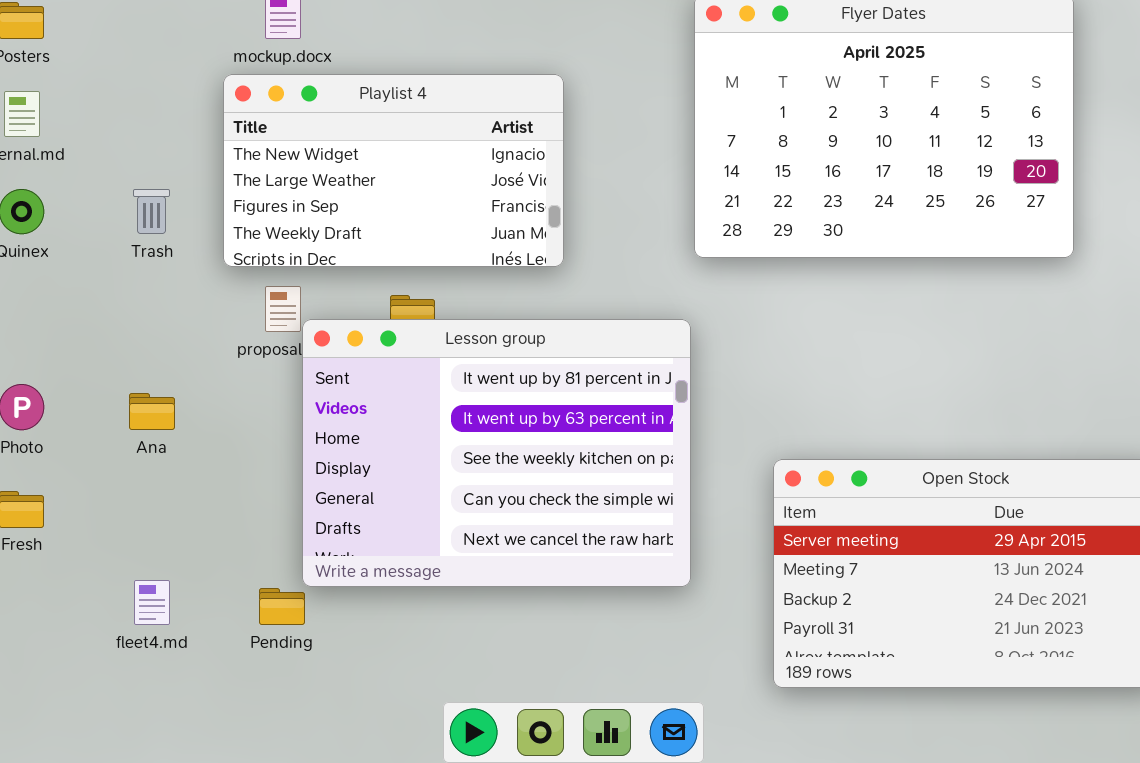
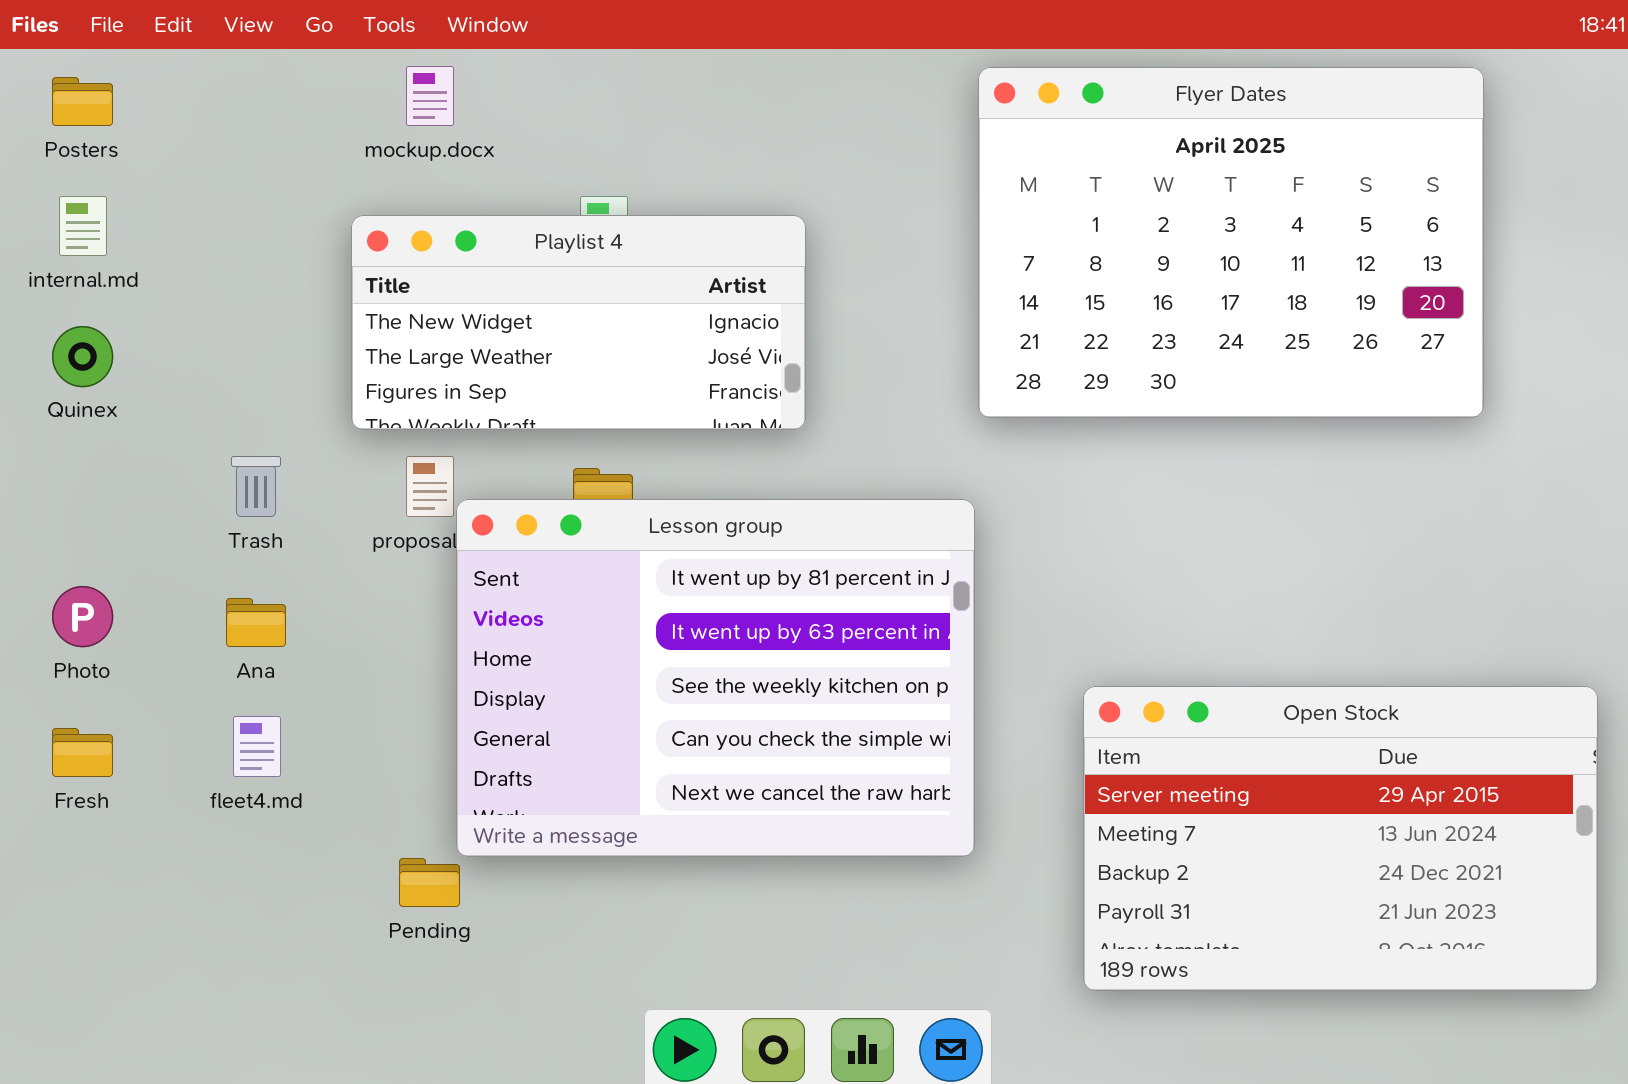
Playlist 4: [223,74,564,267] -> [351,215,806,430], resized
Trash: [133,189,170,234] -> [231,456,281,517], moved
fleet4.md: [134,580,170,625] -> [233,716,281,777], moved

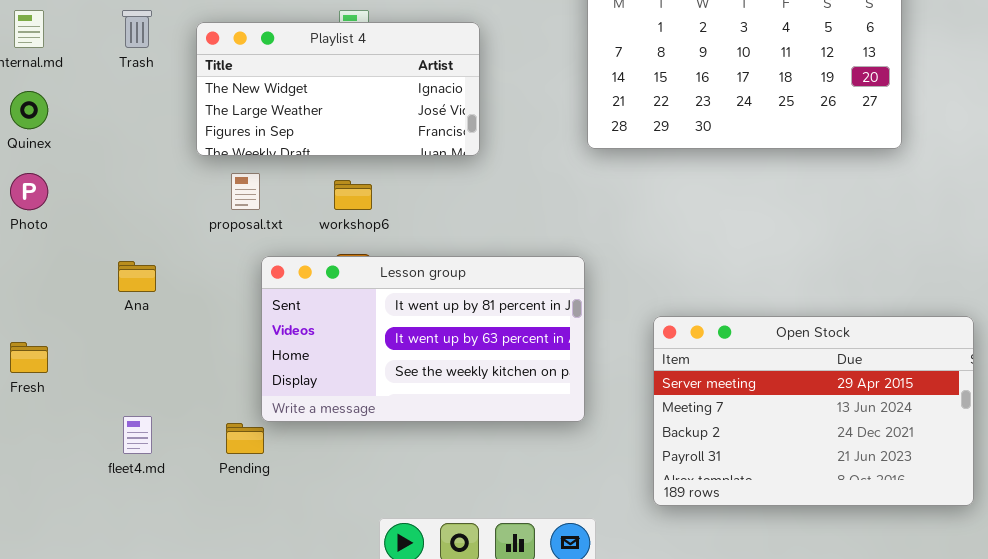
Trash: [231,456,281,517] -> [122,10,152,48], moved
Lesson group: [456,499,975,857] -> [261,256,585,422], resized
Photo: [52,586,113,647] -> [10,173,48,210], moved
fleet4.md: [233,716,281,777] -> [123,416,152,454], moved

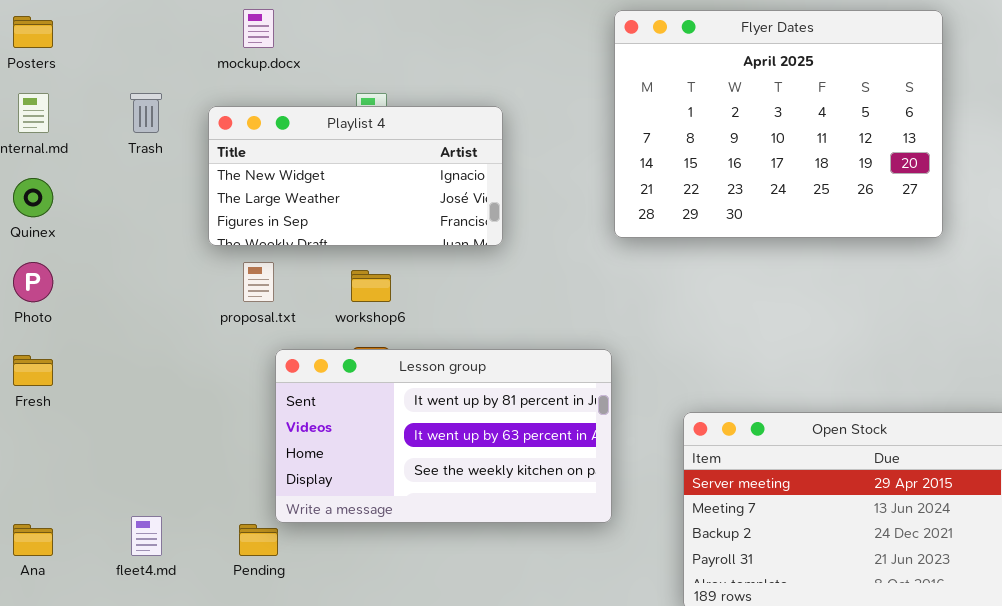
Ana: [118,261,156,292] -> [13,524,53,556], moved
Fresh: [10,342,48,373] -> [13,355,53,386], moved

